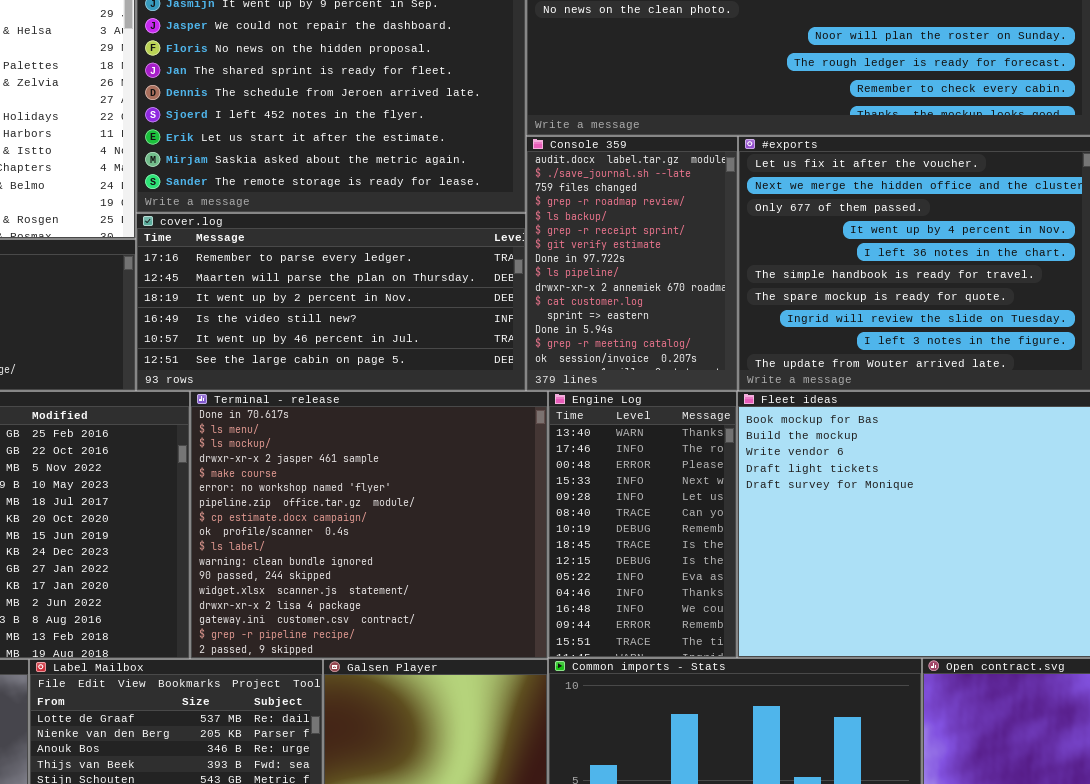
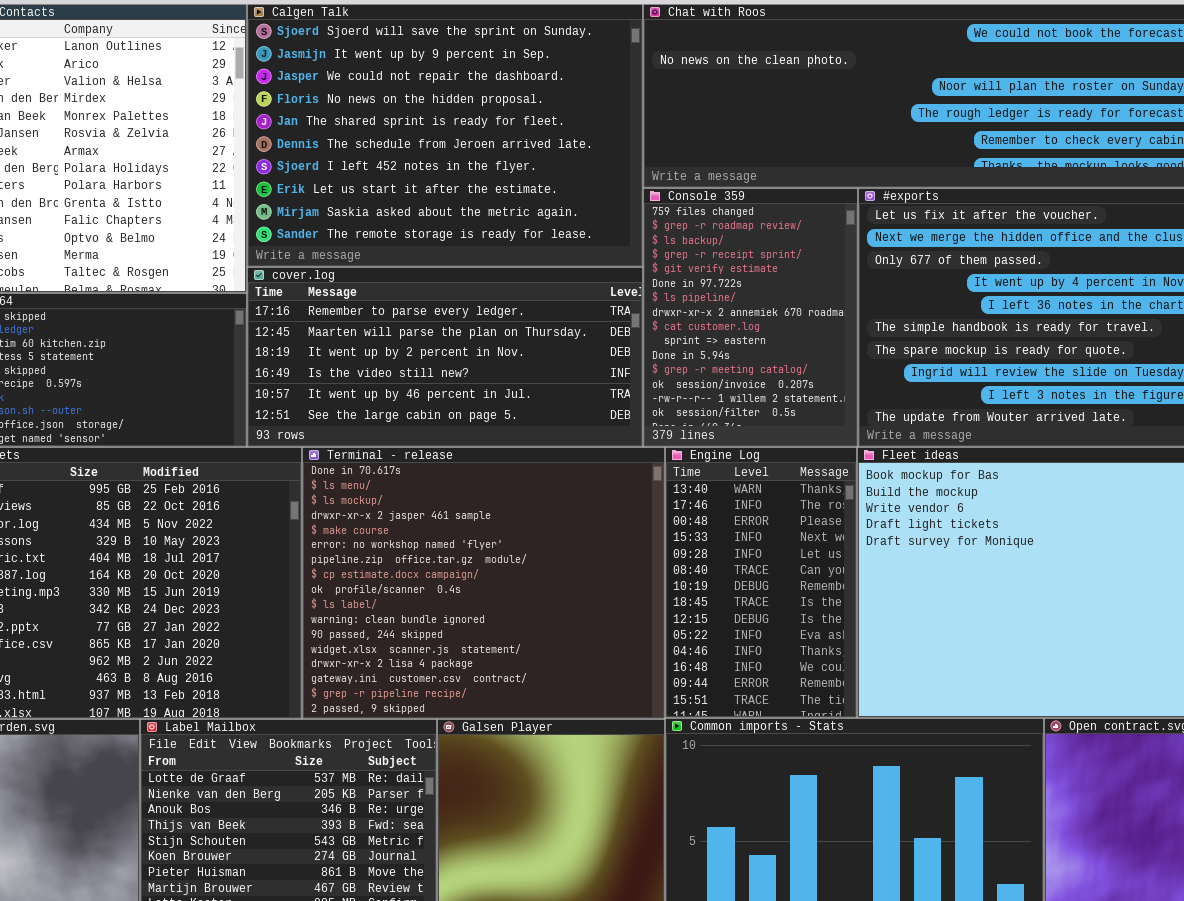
Console 359: [526,136,738,391] -> [643,188,858,447], scrolled down 2 rows

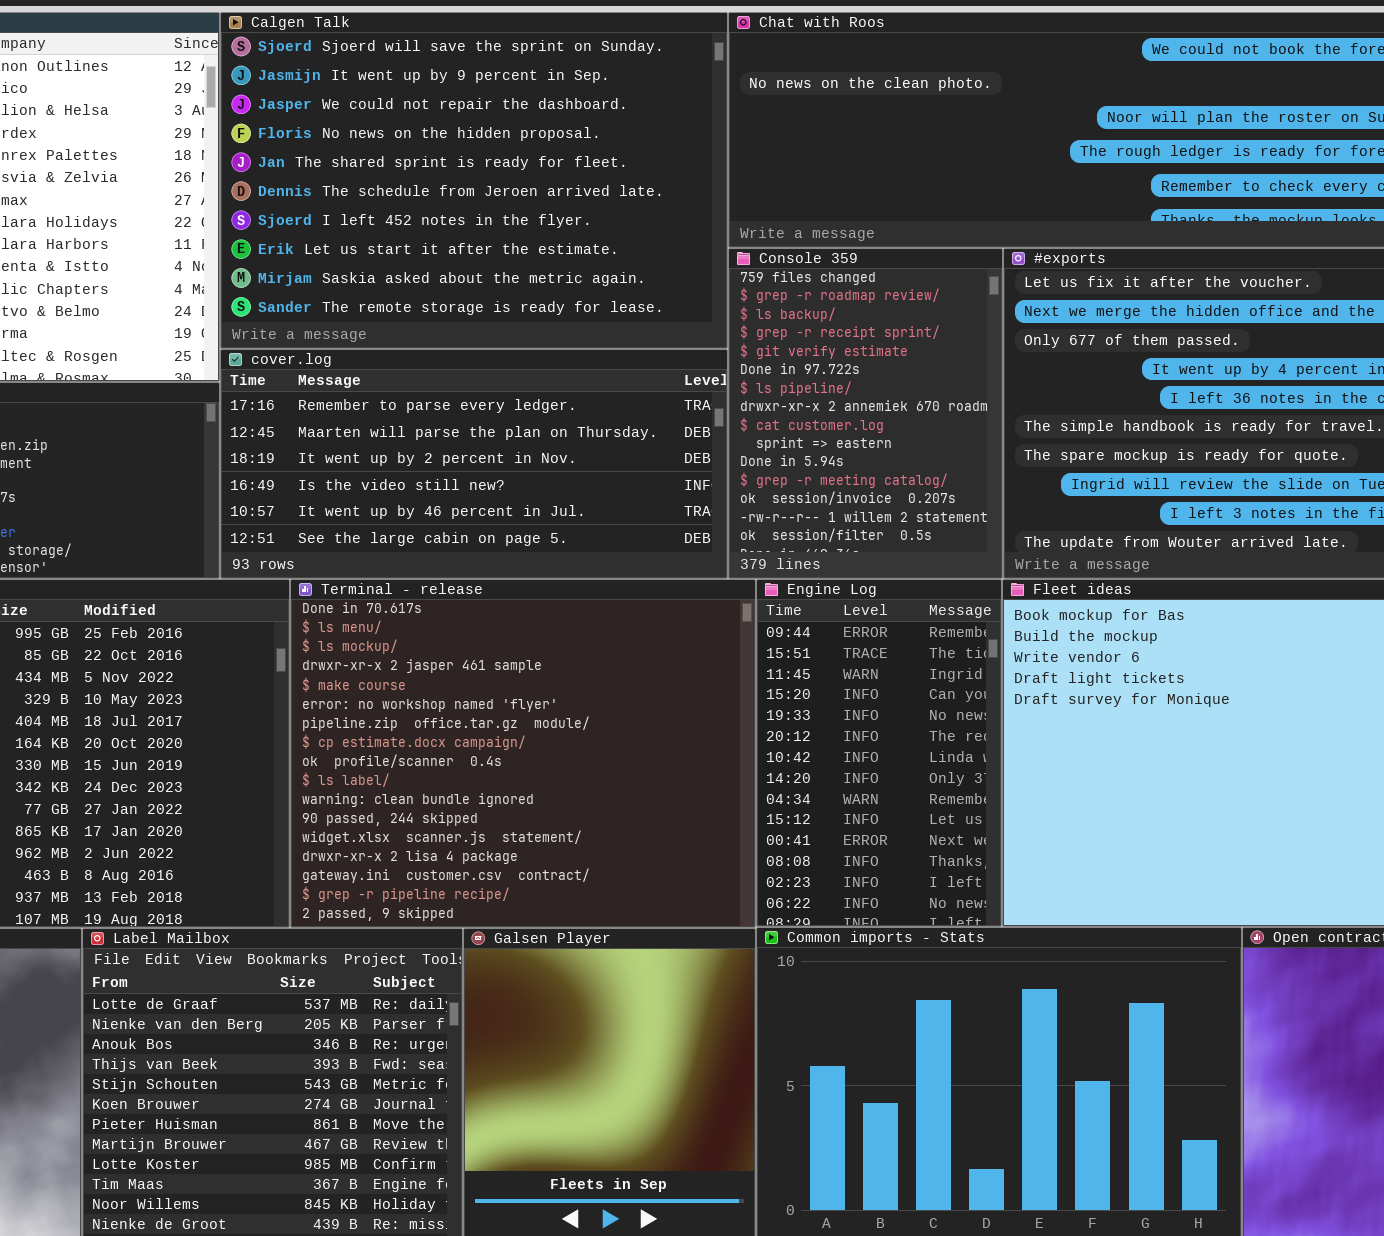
Engine Log: [665,447,857,718] -> [756,579,1002,927], scrolled down 12 rows

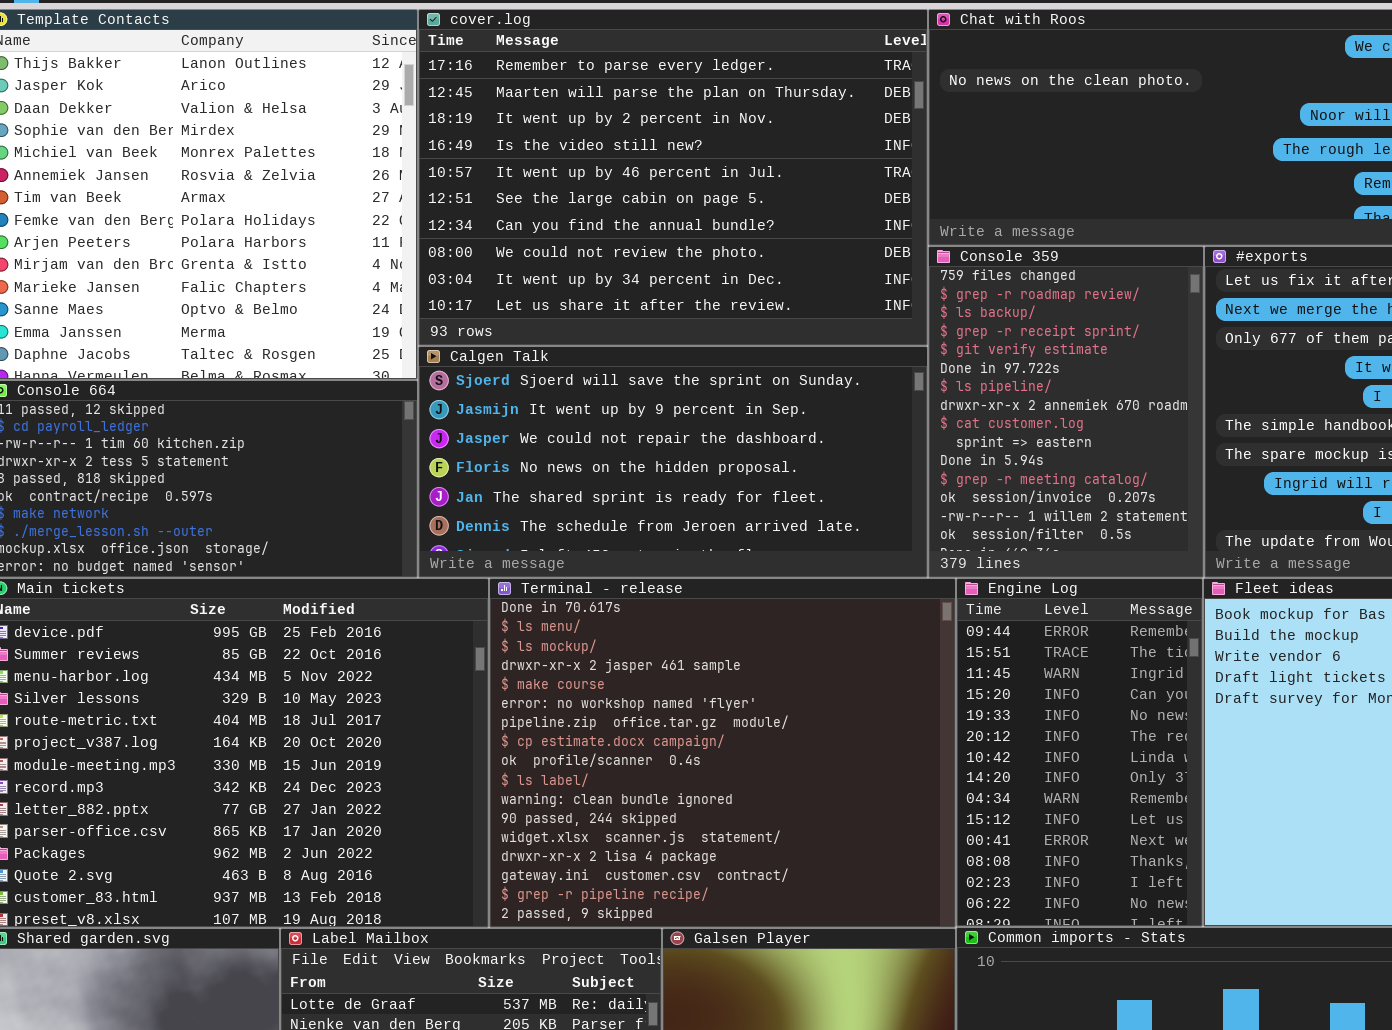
Calgen Talk: [220,12,728,349] -> [418,346,928,578], moved, resized
cover.log: [220,349,728,579] -> [418,9,928,346], moved, resized

